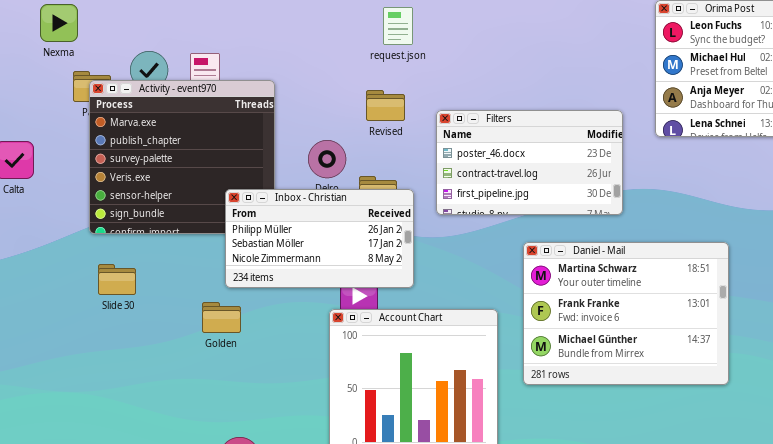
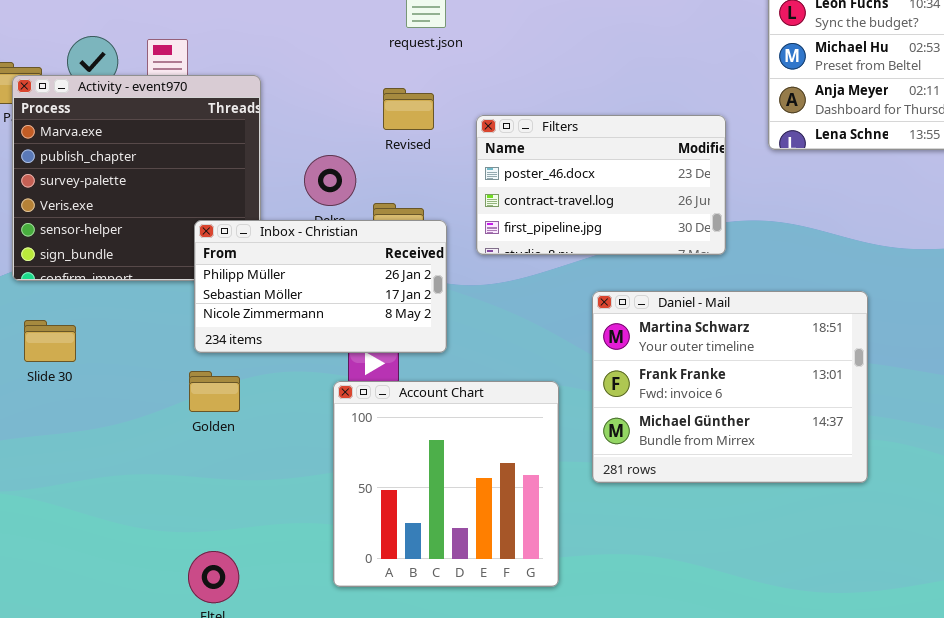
Golden: [202,302,241,333] -> [189,371,240,412], moved

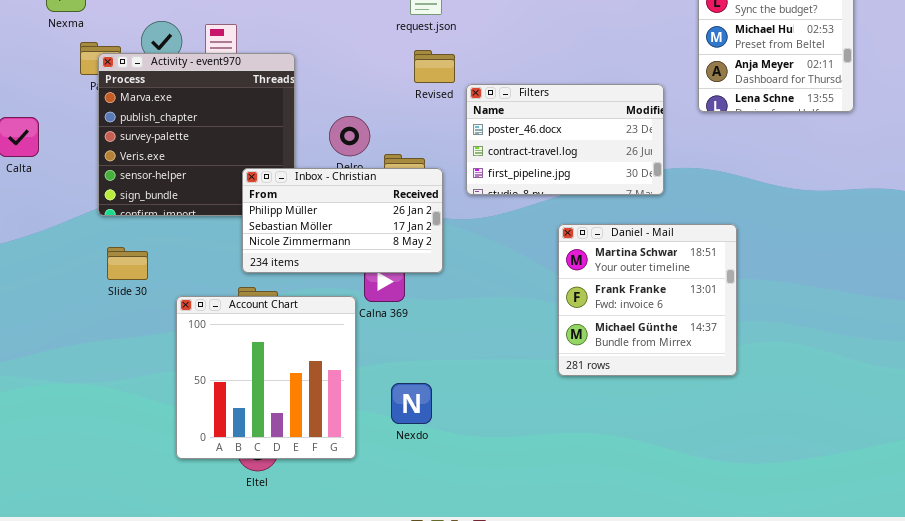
Revised: [383,88,434,130] -> [414,50,455,83], moved
Daniel - Mail: [592,291,868,483] -> [558,224,737,376], resized
Account Chart: [333,381,559,587] -> [176,296,356,459], moved

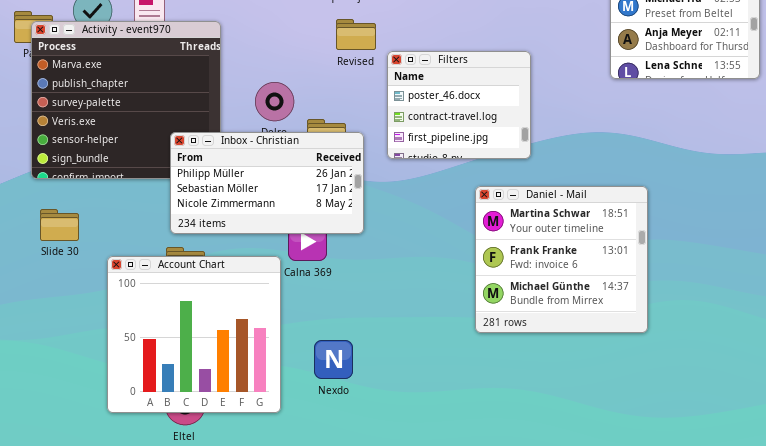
Filters: [466,84,664,195] -> [387,51,531,159], resized

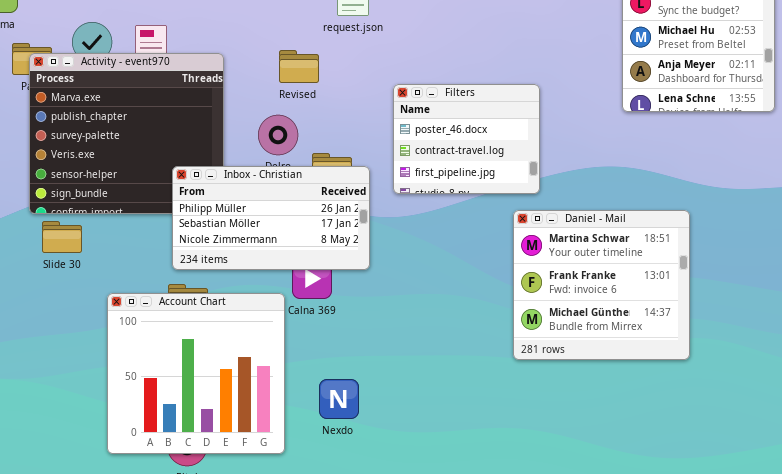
Revised: [336,19,376,50] -> [279,50,319,83], moved
Daniel - Mail: [475,186,648,333] -> [513,210,690,360], moved
Slide 30: [40,209,79,241] -> [42,221,82,253], moved

